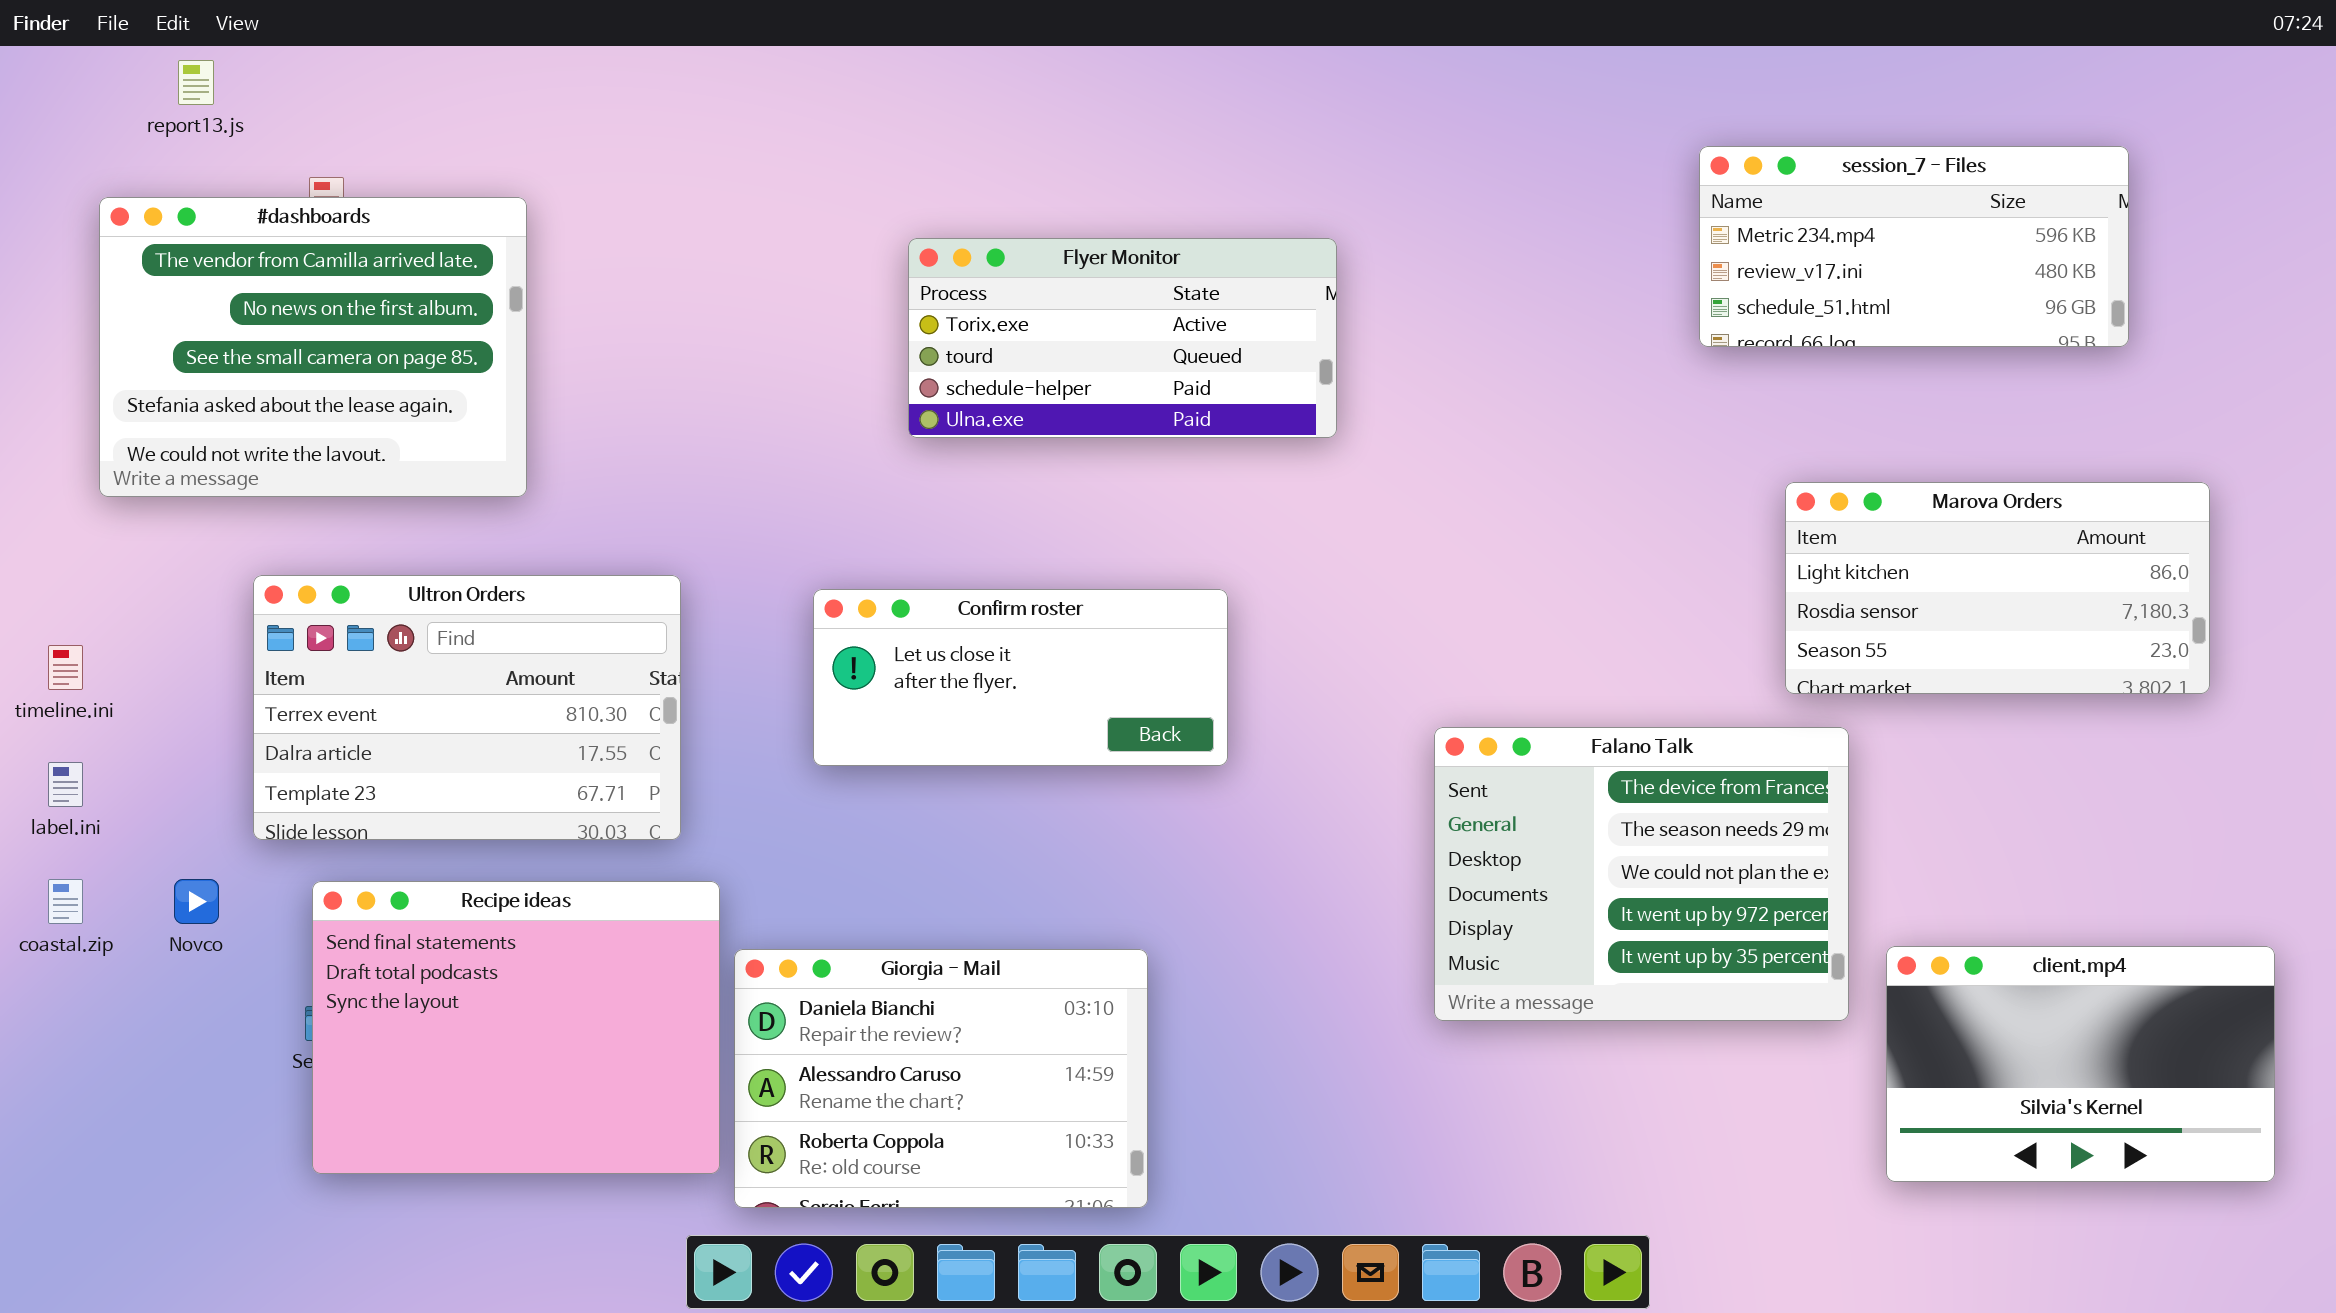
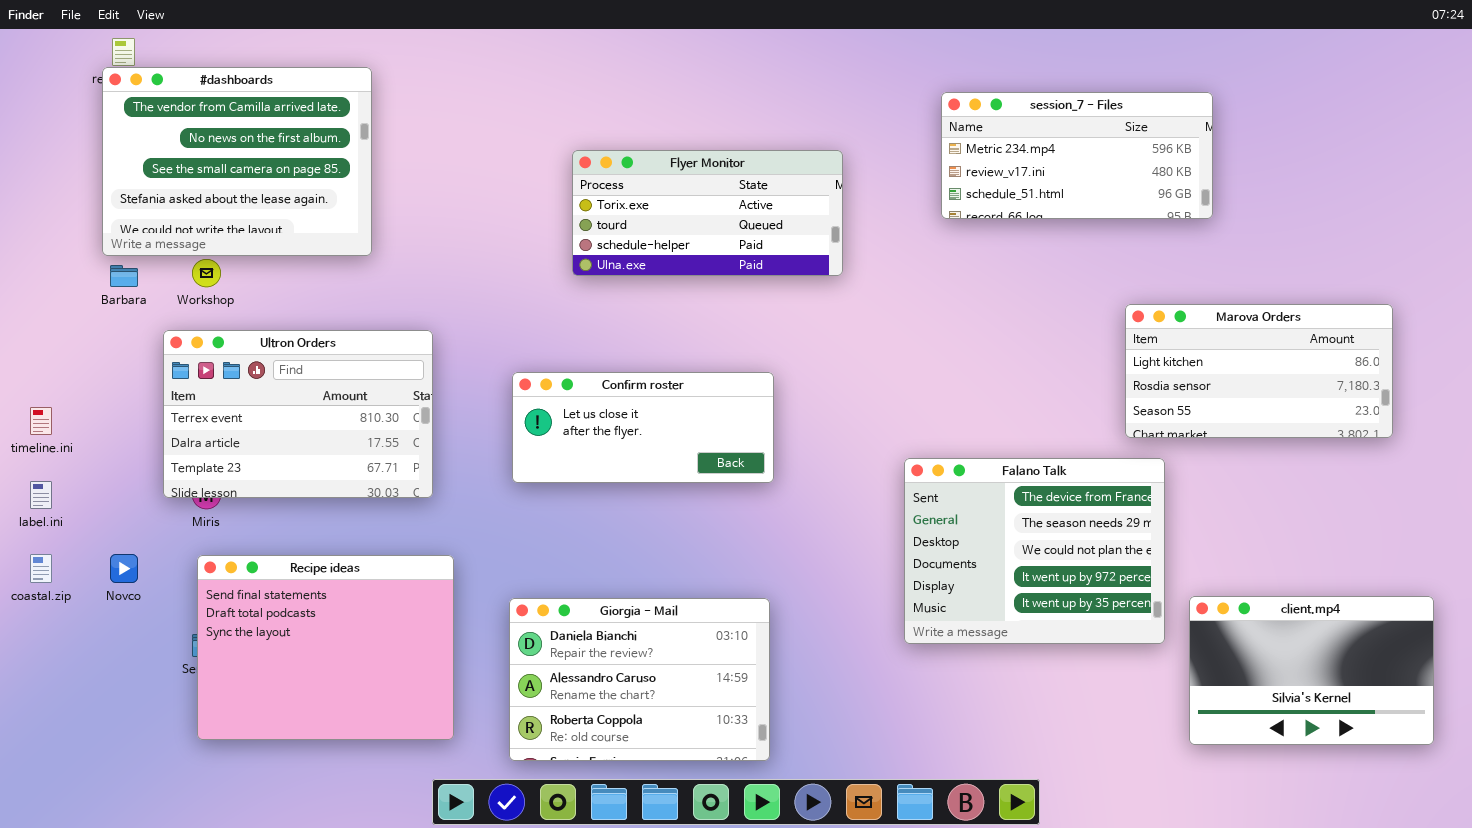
session_7 - Files: [1699,146,2129,347] -> [941,92,1213,219], moved
#dashboards: [99,197,527,497] -> [102,67,372,256], moved
Ultron Orders: [253,575,681,840] -> [163,330,433,498], moved
Giorgia - Mail: [734,949,1148,1208] -> [509,598,770,761], moved

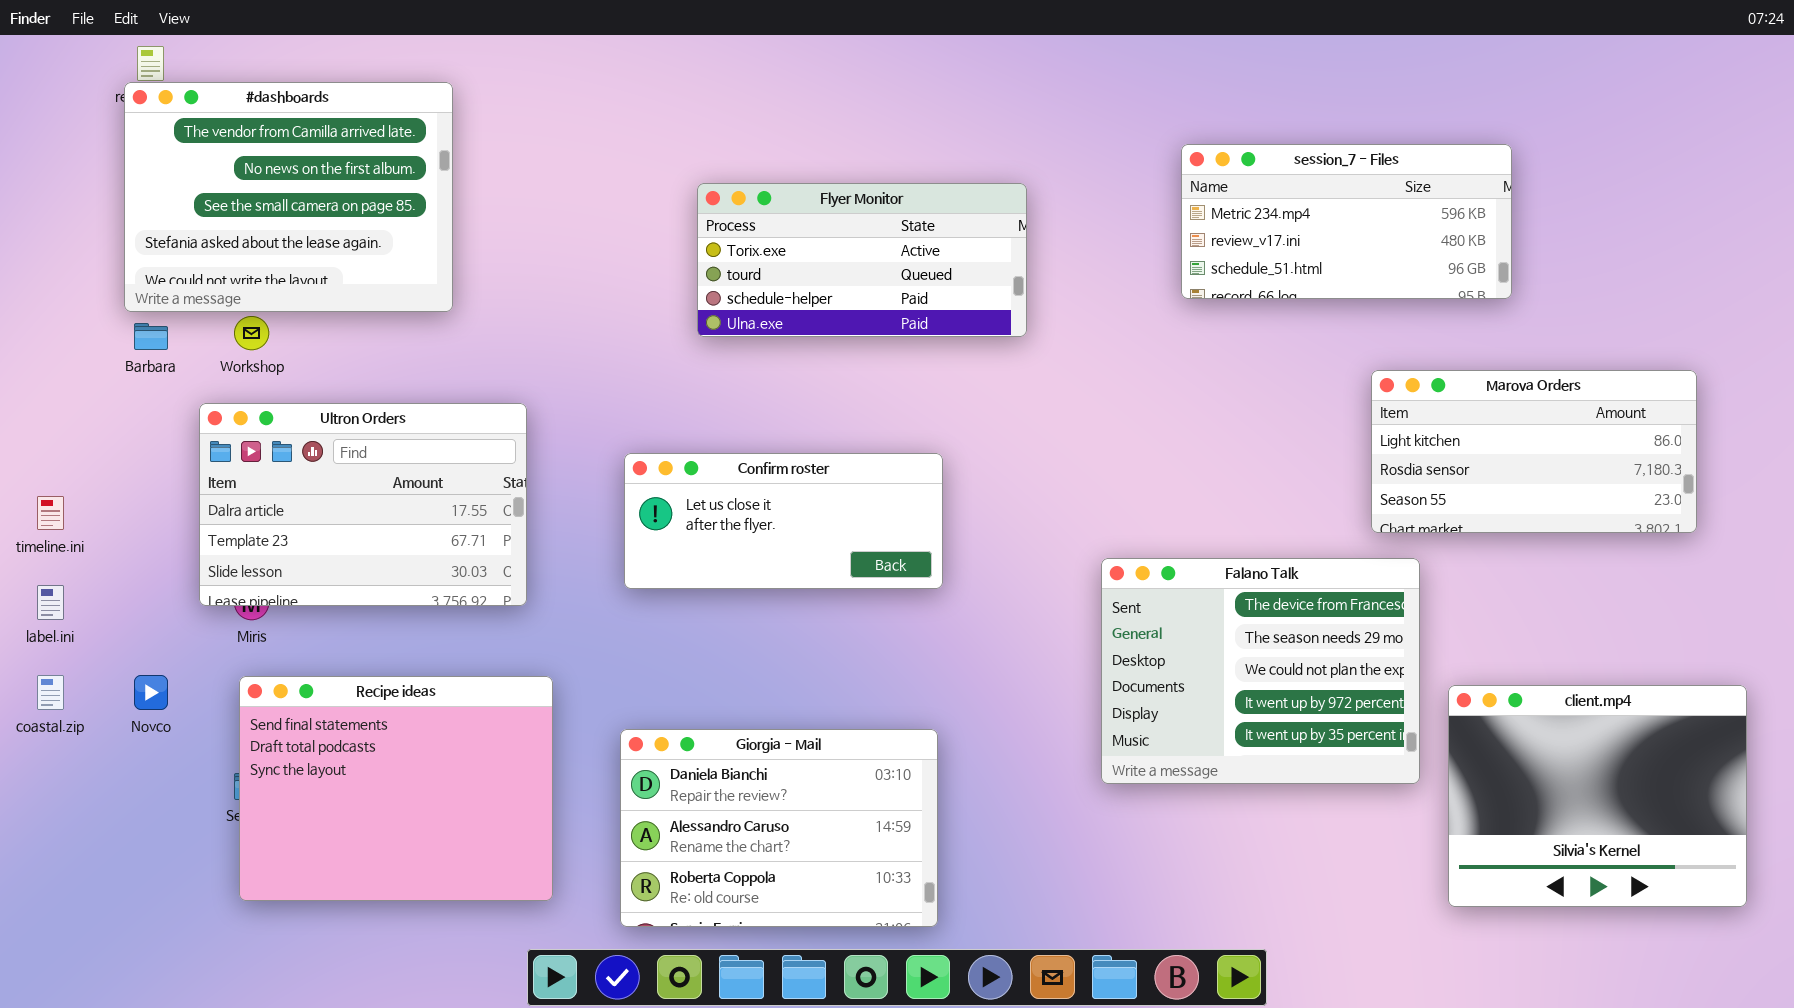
session_7 - Files: [941,92,1213,219] -> [1181,144,1512,299], moved
Ultron Orders: [163,330,433,498] -> [199,403,527,606], scrolled down 1 row
client.mp4: [1189,596,1434,745] -> [1448,685,1747,907], resized

